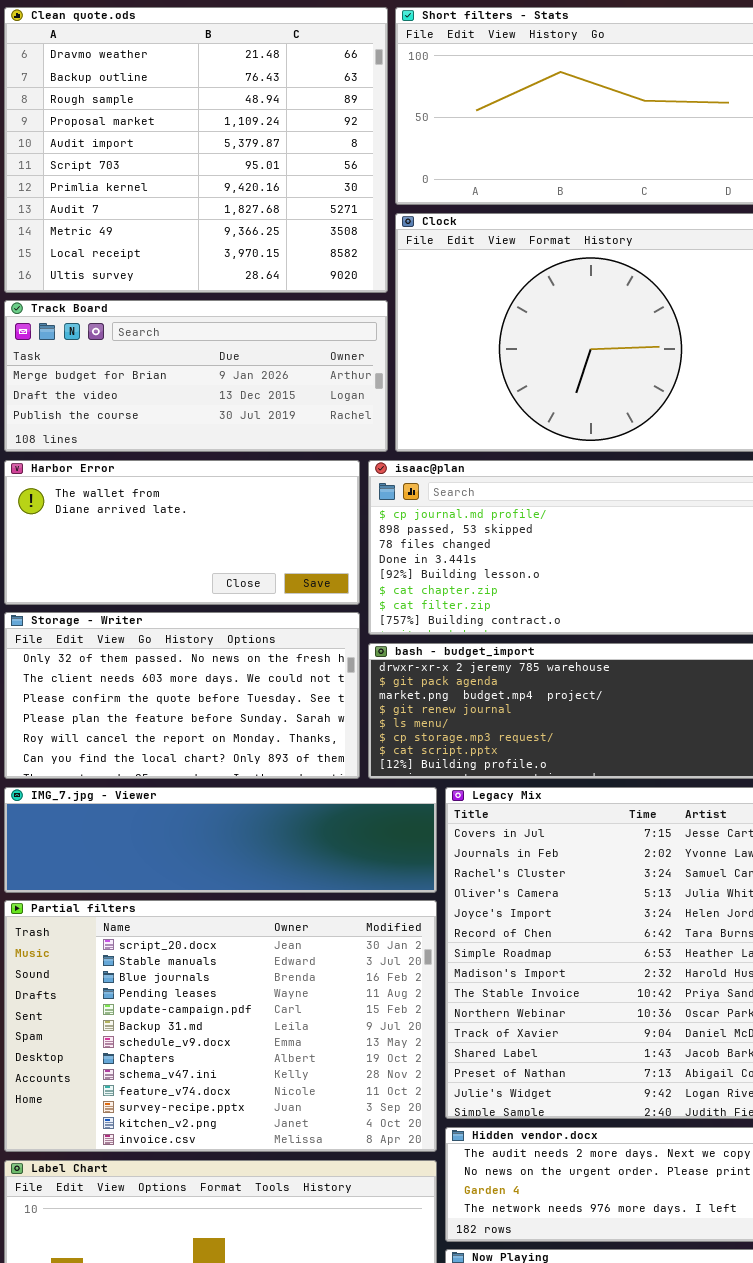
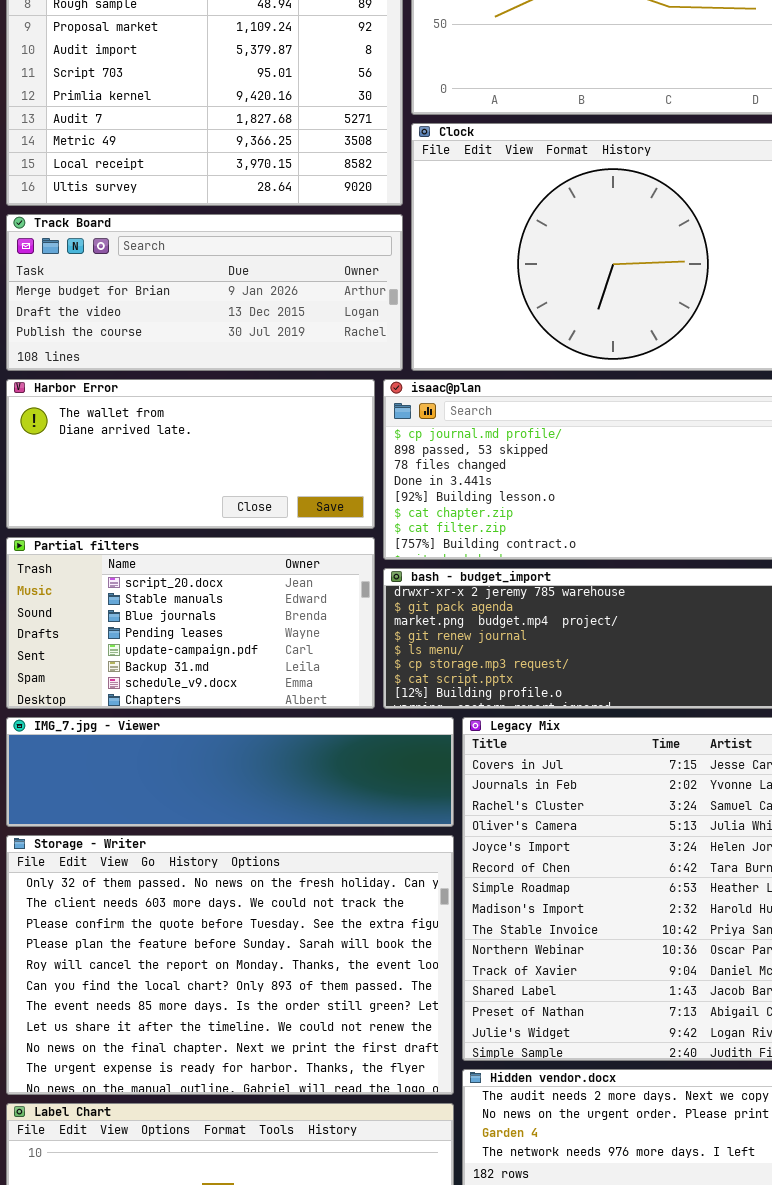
Storage - Writer: [4,612,360,779] -> [6,835,454,1095], moved, resized
Partial filters: [4,900,437,1152] -> [6,537,375,709], moved, resized

